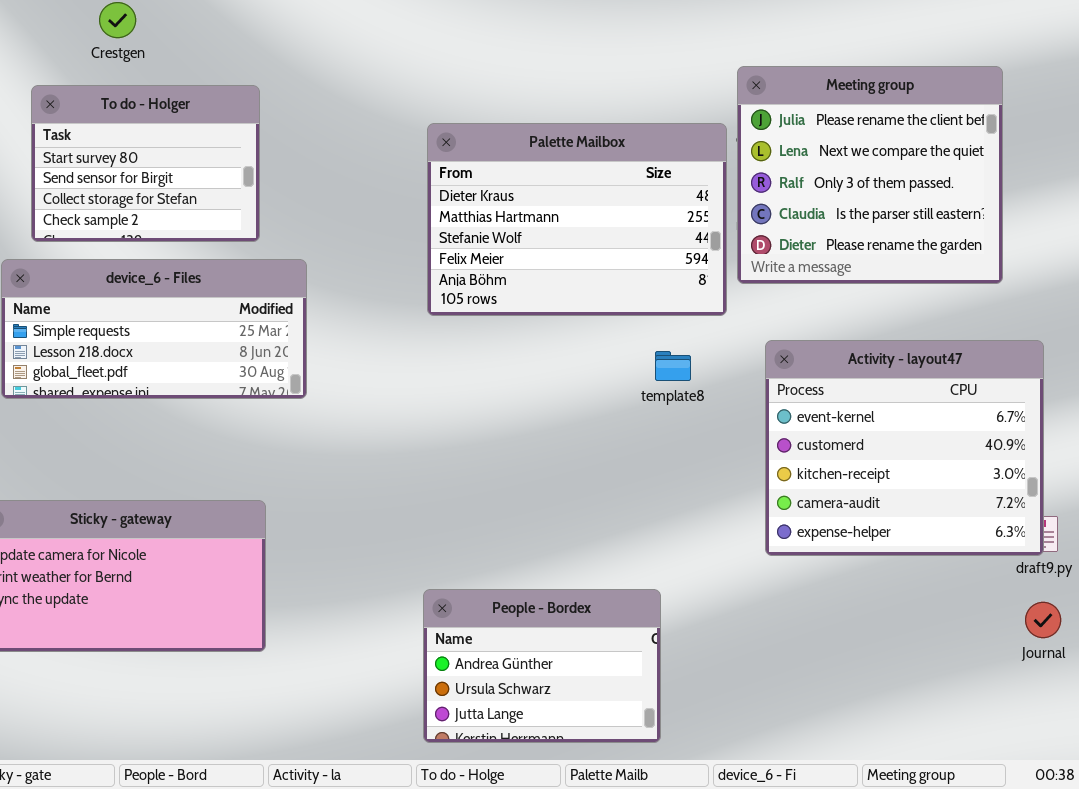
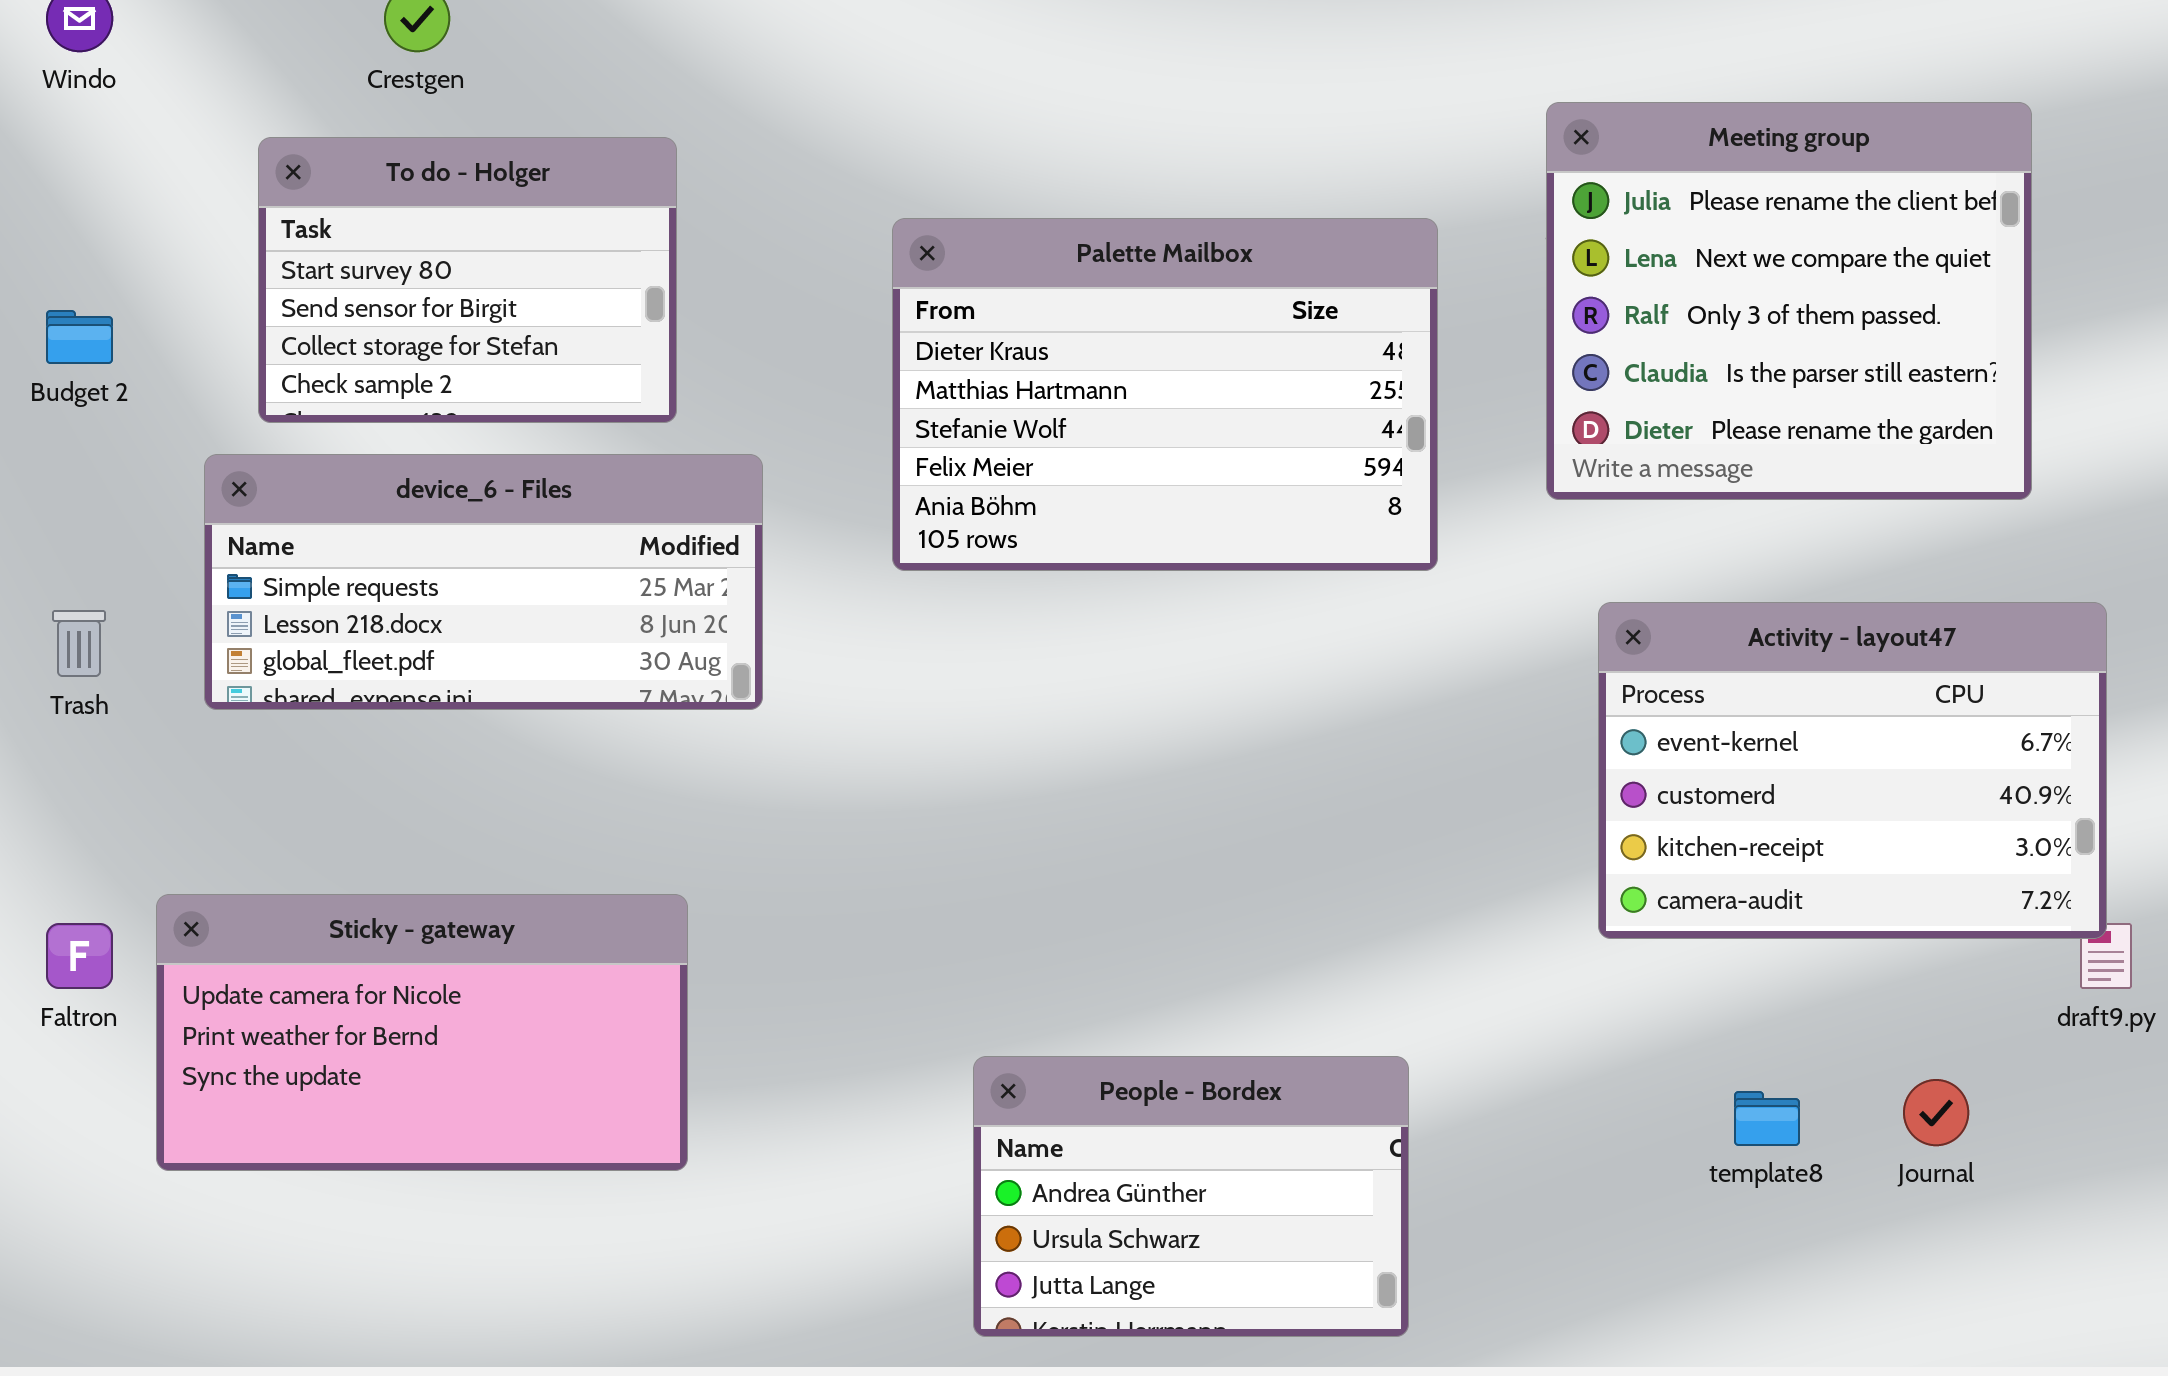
Palette Mailbox: [427,123,727,316] -> [892,218,1438,571], moved
Activity - layout47: [765,340,1044,556] -> [1598,602,2107,939], resized
template8: [655,351,691,381] -> [1734,1091,1800,1146], moved
Journal: [1025,602,1061,638] -> [1903,1079,1969,1146], moved

